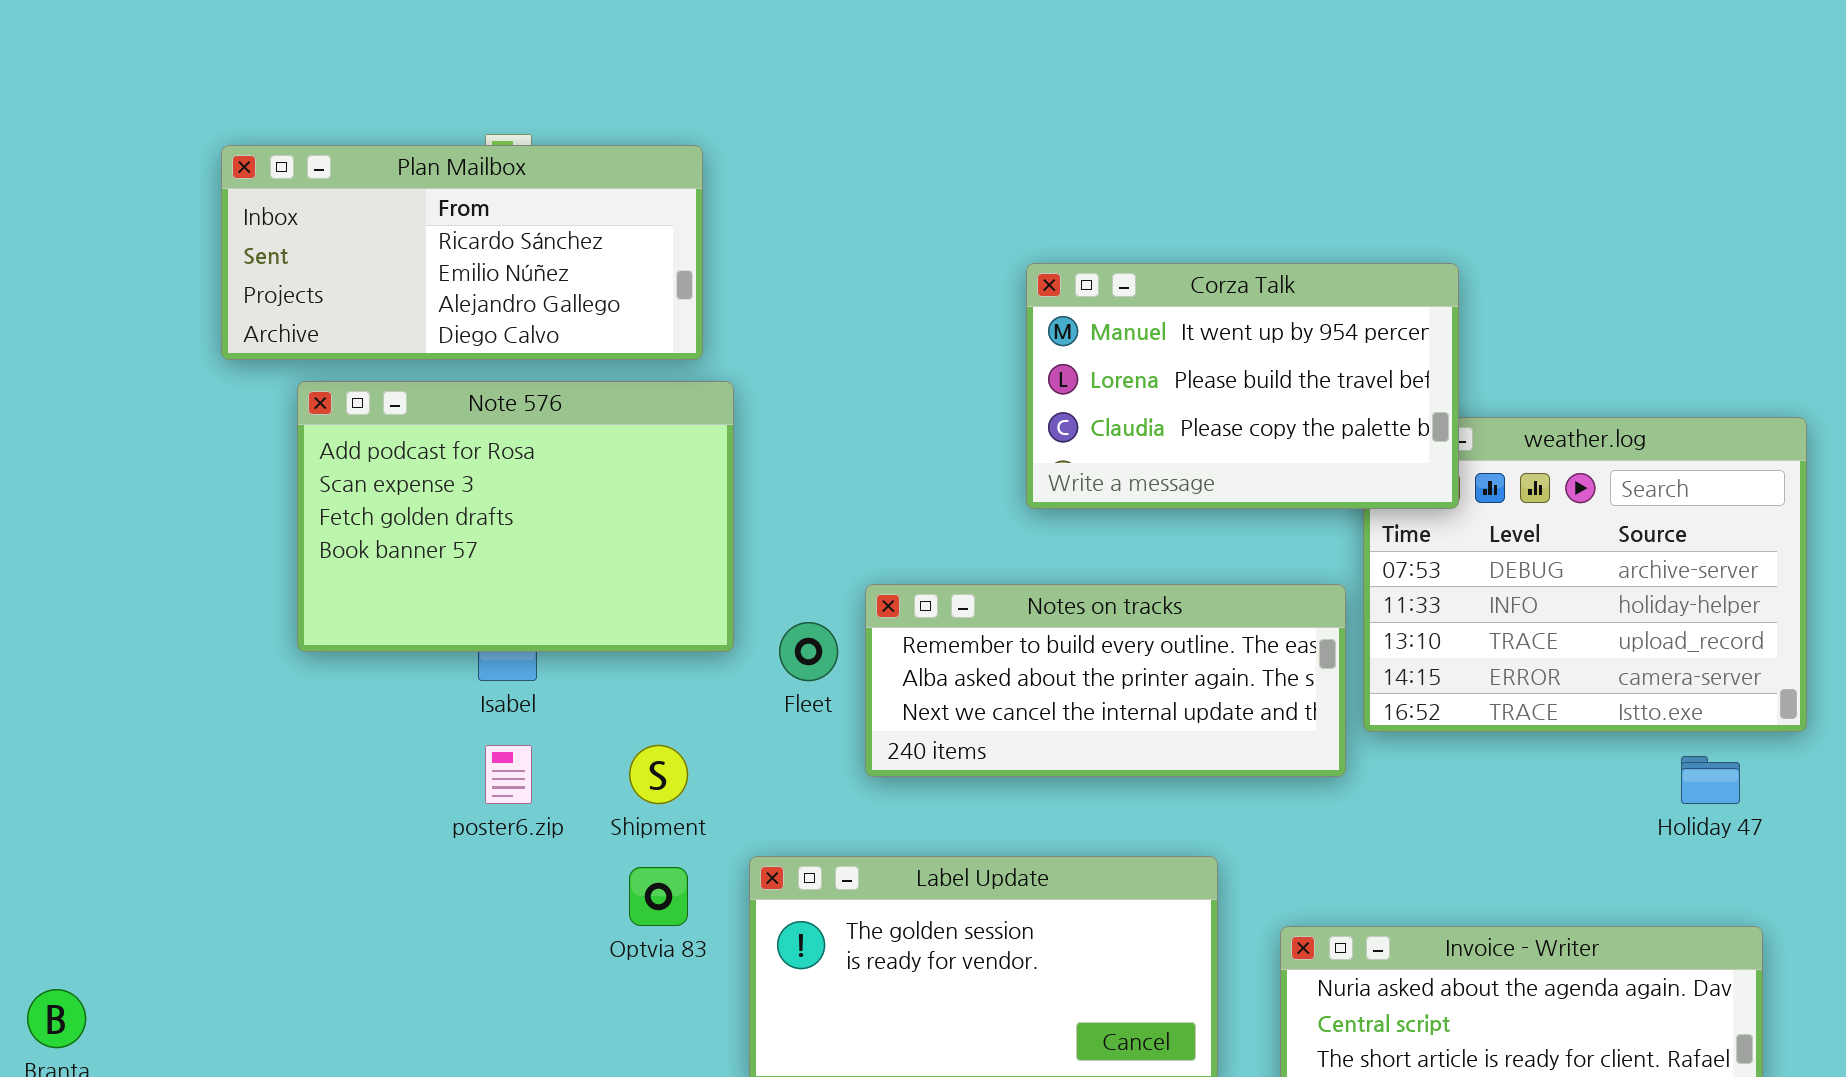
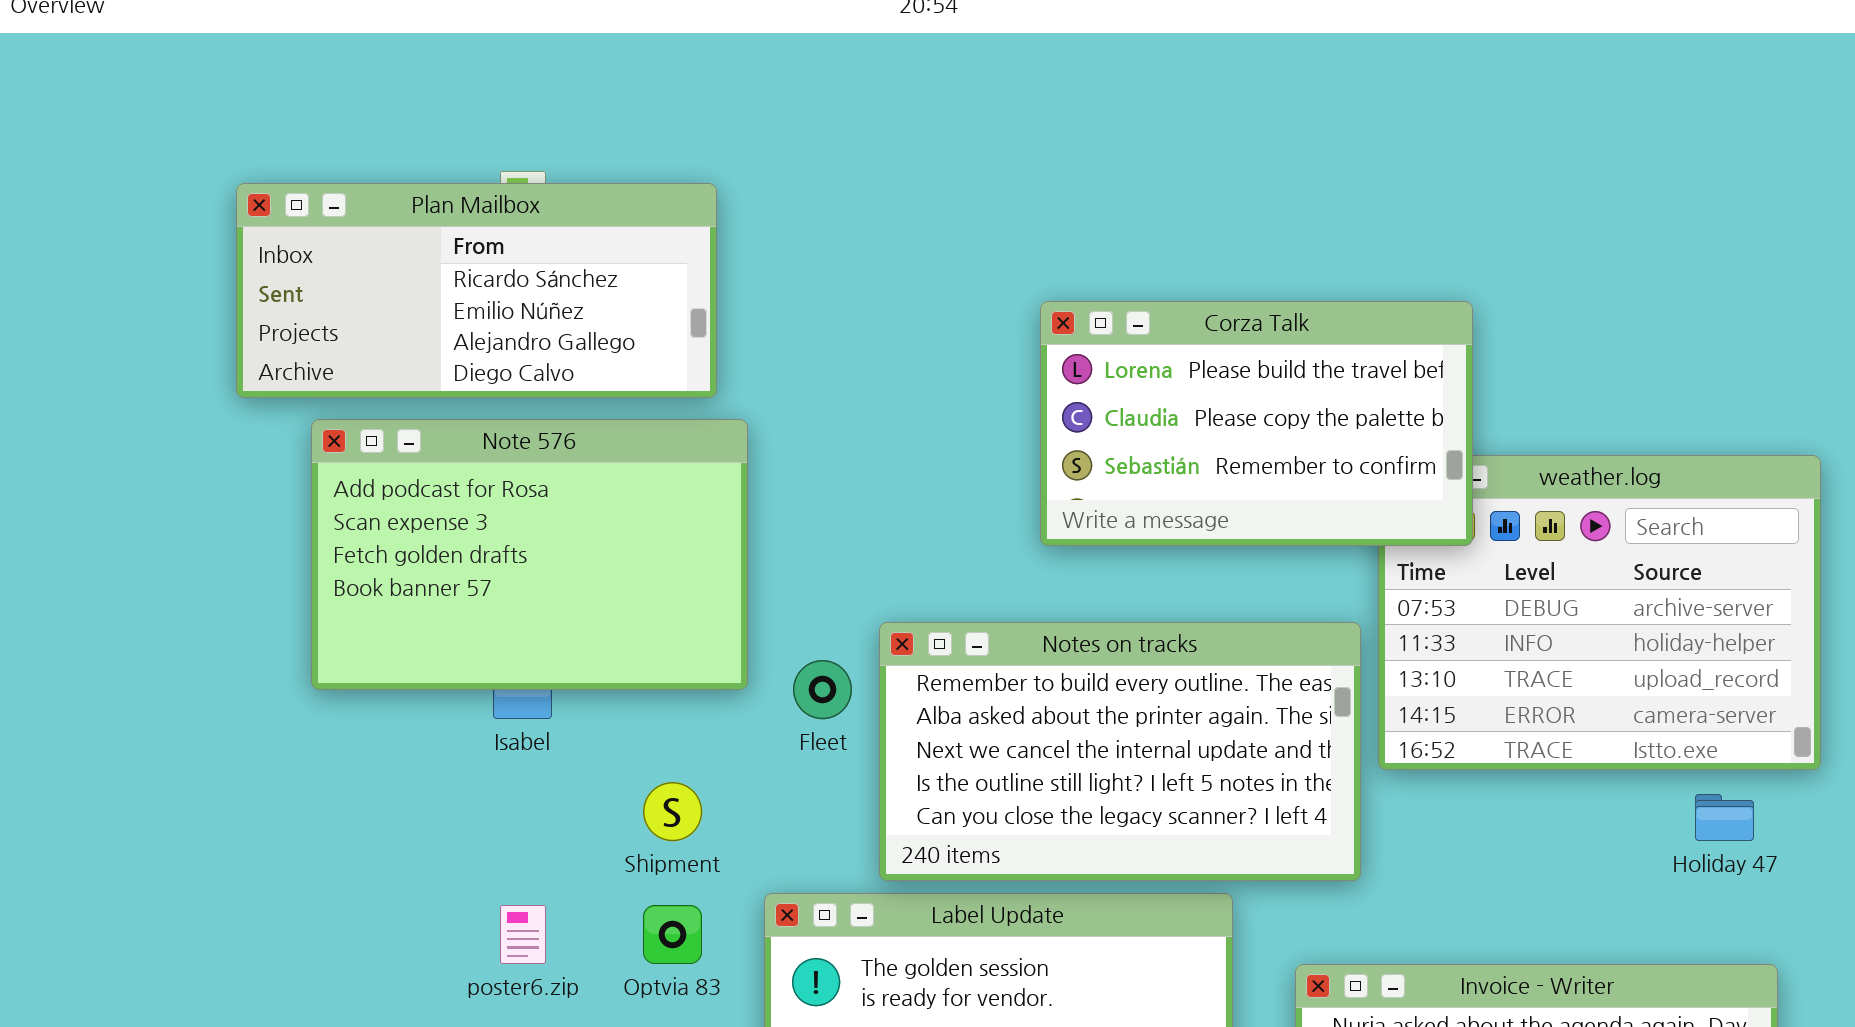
Corza Talk: [1026,263,1459,509] -> [1040,301,1473,546], scrolled down 1 row
Notes on tracks: [865,584,1346,777] -> [879,622,1361,881], resized
poster6.zip: [485,745,532,804] -> [500,905,546,964], moved

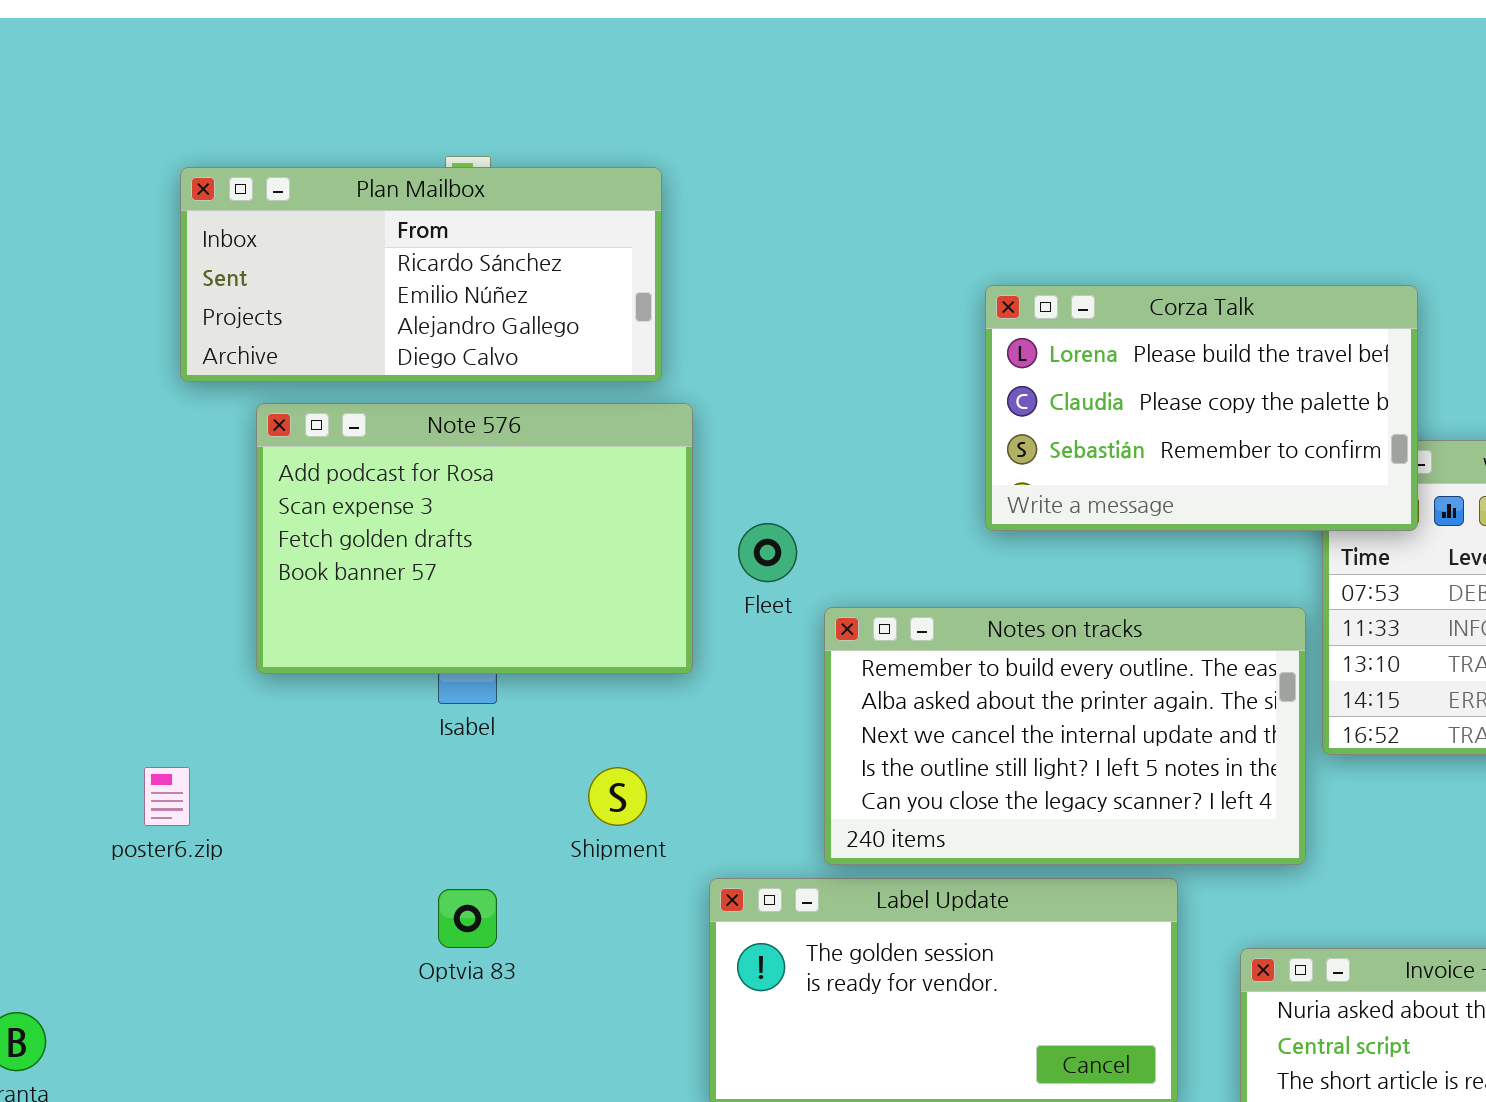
Fleet: [793,660,852,719] -> [738,523,797,582], moved
poster6.zip: [500,905,546,964] -> [144,767,190,826], moved
Optvia 83: [643,905,702,964] -> [438,889,497,948], moved

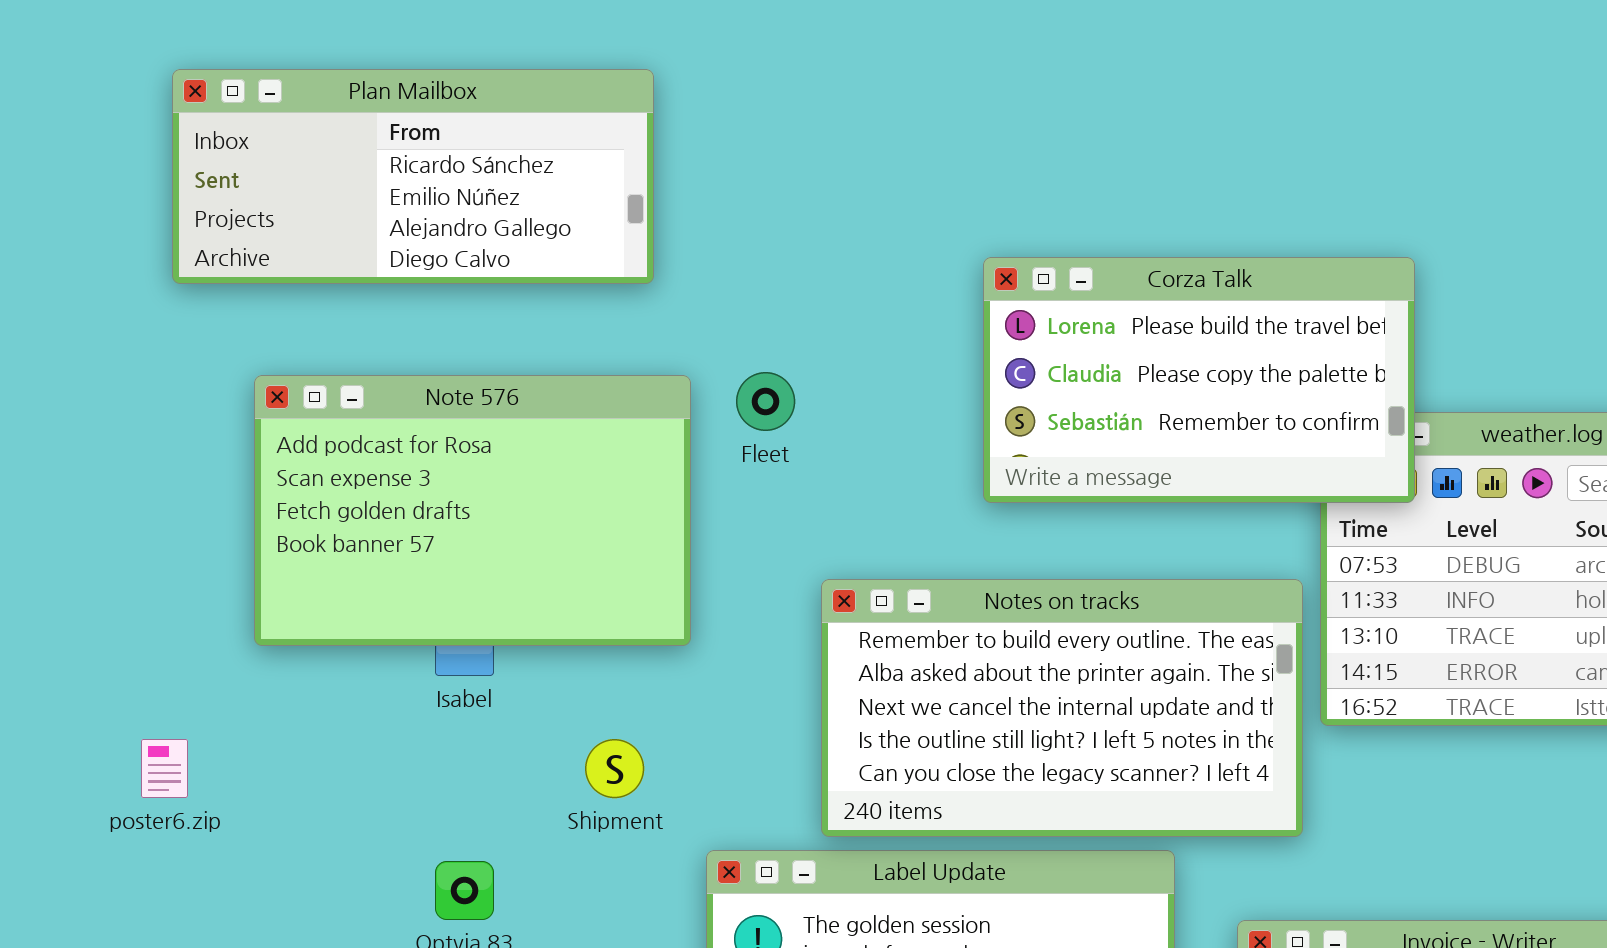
Plan Mailbox: [180,167,662,382] -> [172,69,654,284], moved
Fleet: [738,523,797,582] -> [736,372,795,431], moved

